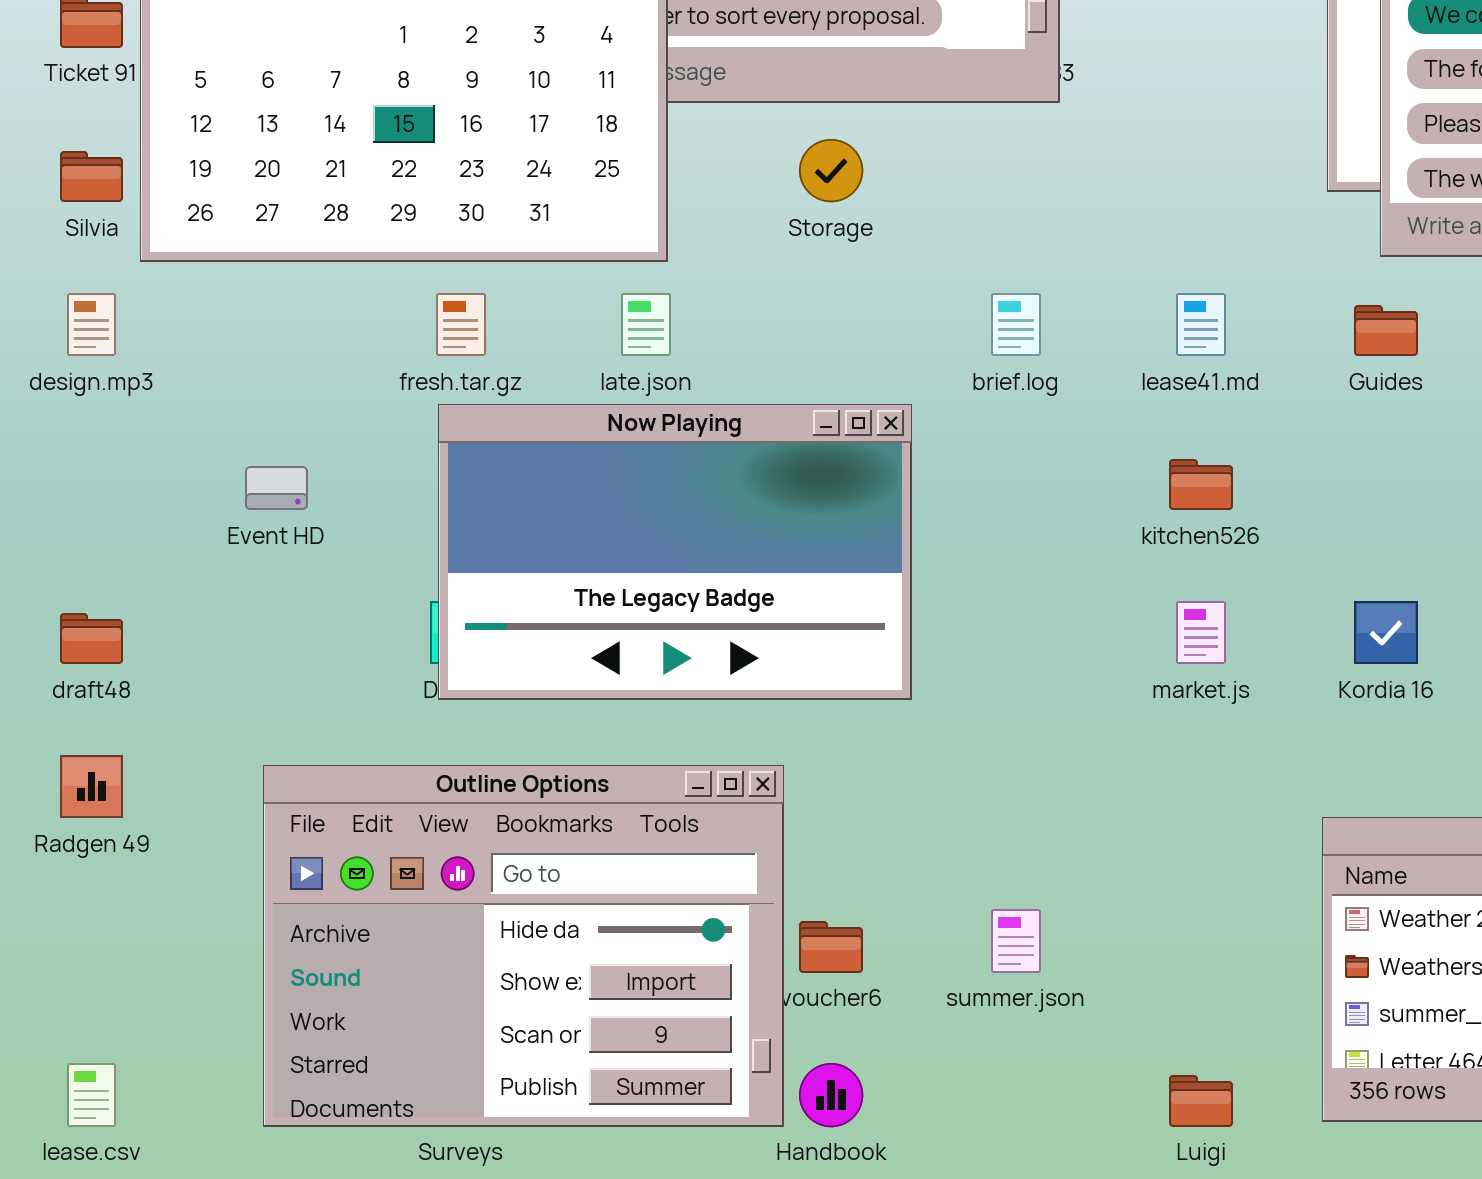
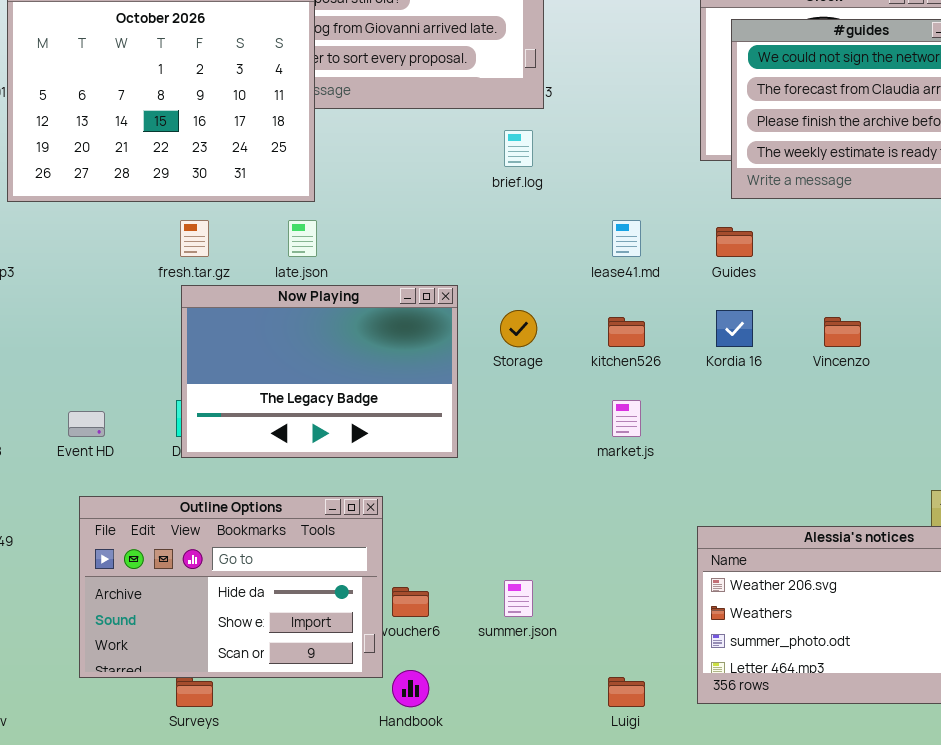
Storage: [799,139,863,202] -> [500,310,537,347], moved
brief.log: [991,293,1041,356] -> [504,130,533,167], moved
Event HD: [245,466,308,510] -> [68,411,105,437], moved
Kordia 16: [1354,601,1418,664] -> [716,310,753,347], moved
Outline Options: [263,765,784,1127] -> [79,496,383,678], resized

